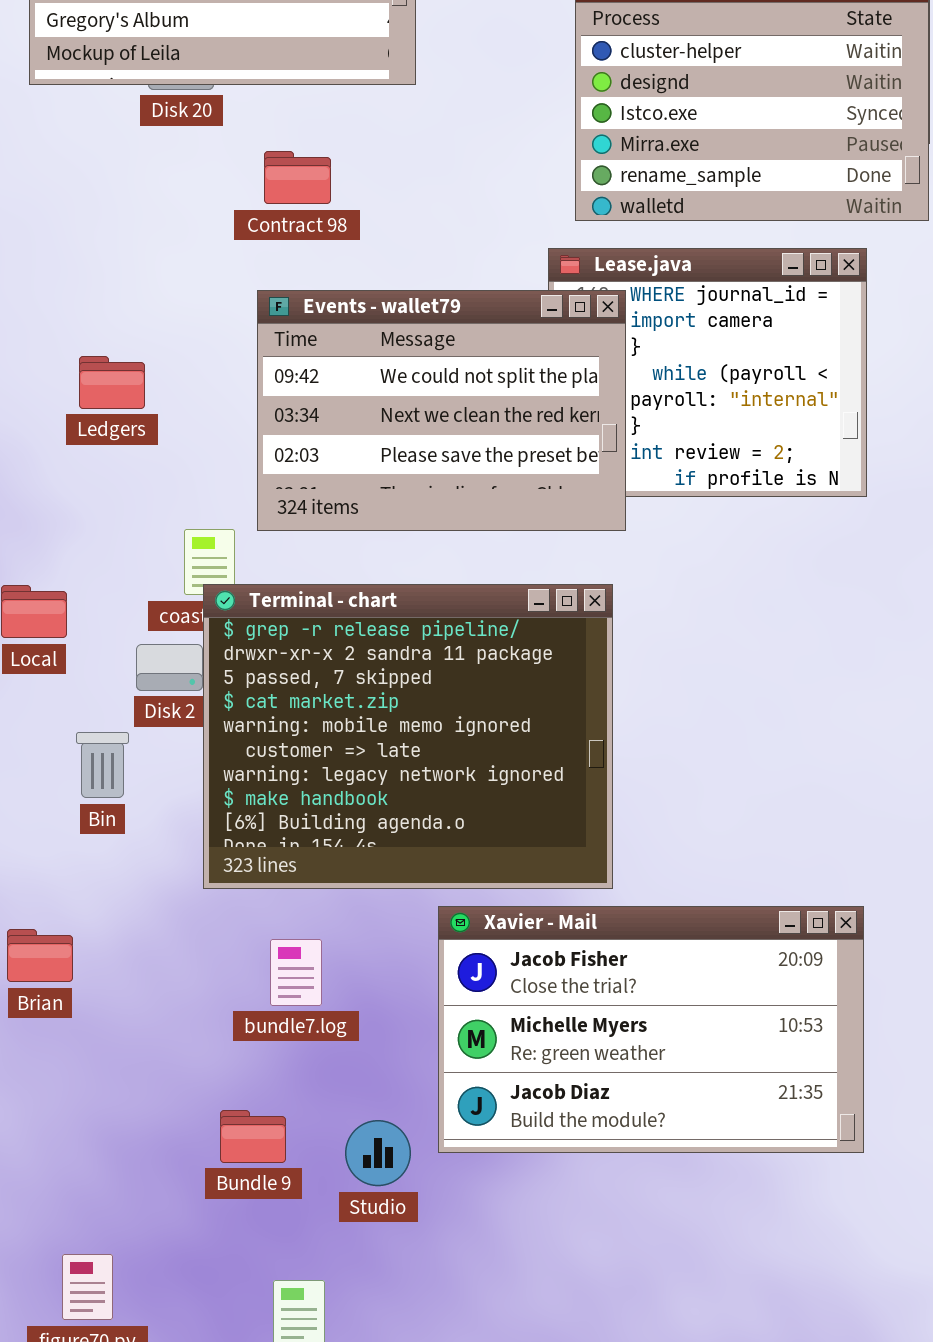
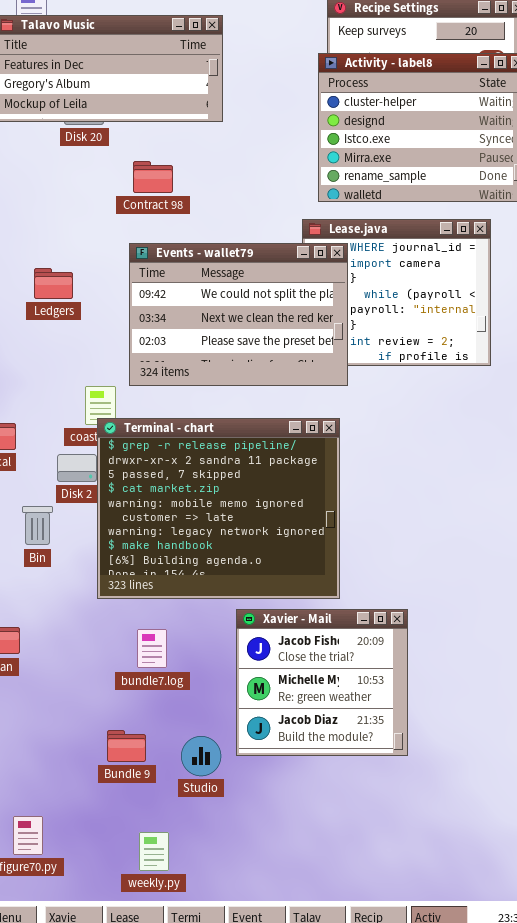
Ledgers: [79,356,145,409] -> [34,268,73,299], moved
Xavier - Mail: [438,906,864,1153] -> [236,609,408,756], resized

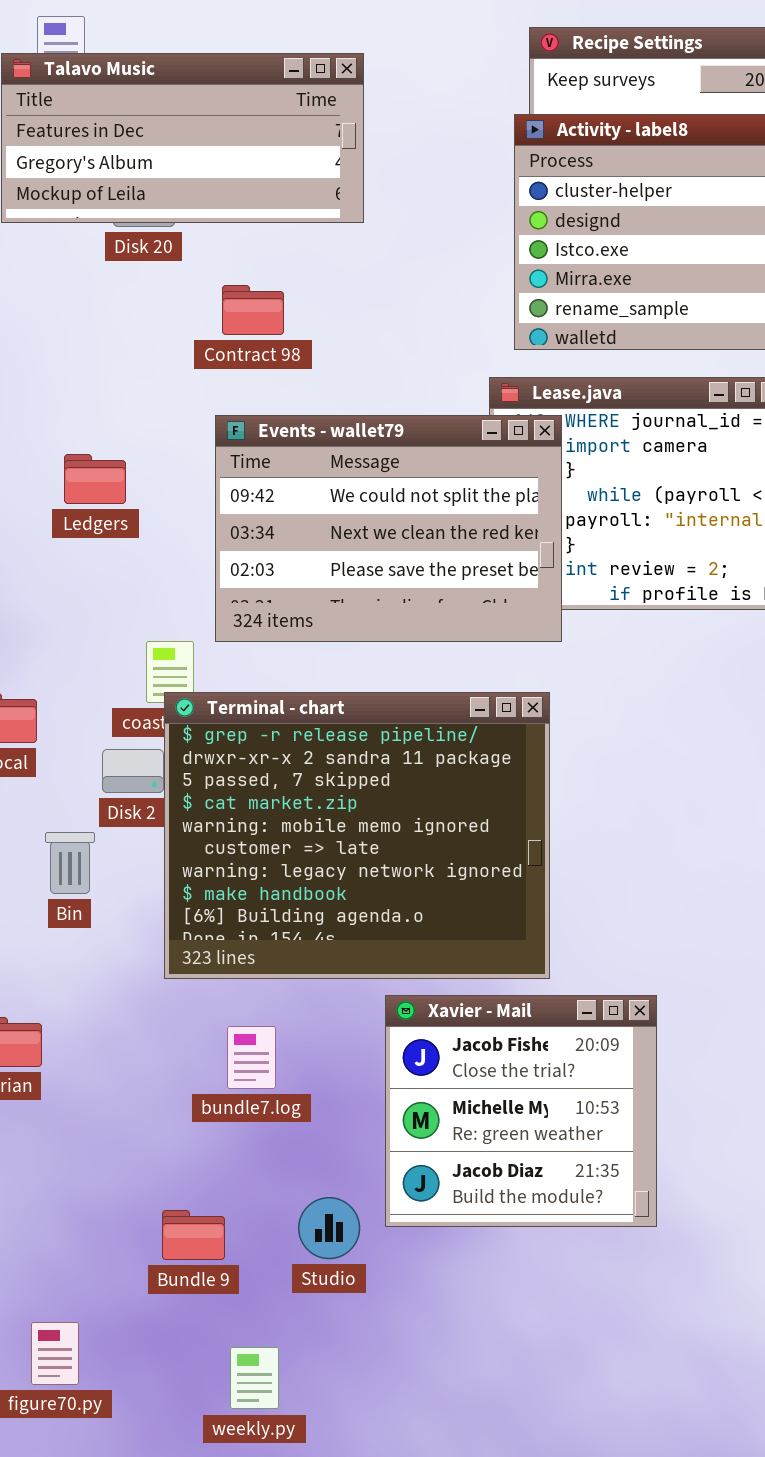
Bundle 9: [107,730,146,762] -> [162,1210,225,1260], moved

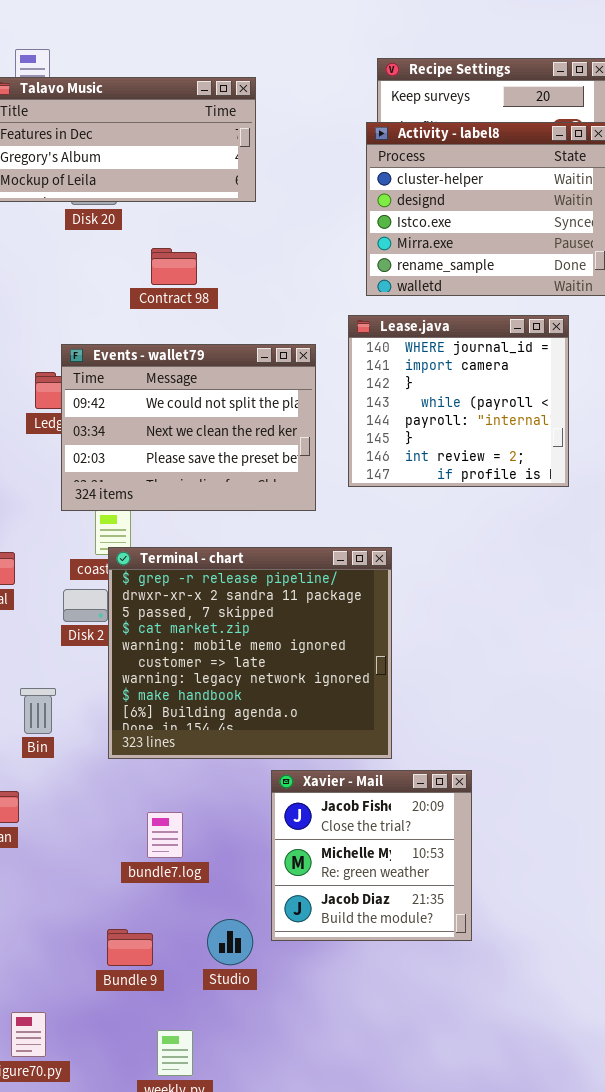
Events - wallet79: [215,415,562,642] -> [61,344,316,511], moved
Bin: [45,832,95,894] -> [20,688,56,734], moved
bundle7.log: [227,1026,276,1089] -> [147,812,183,858], moved

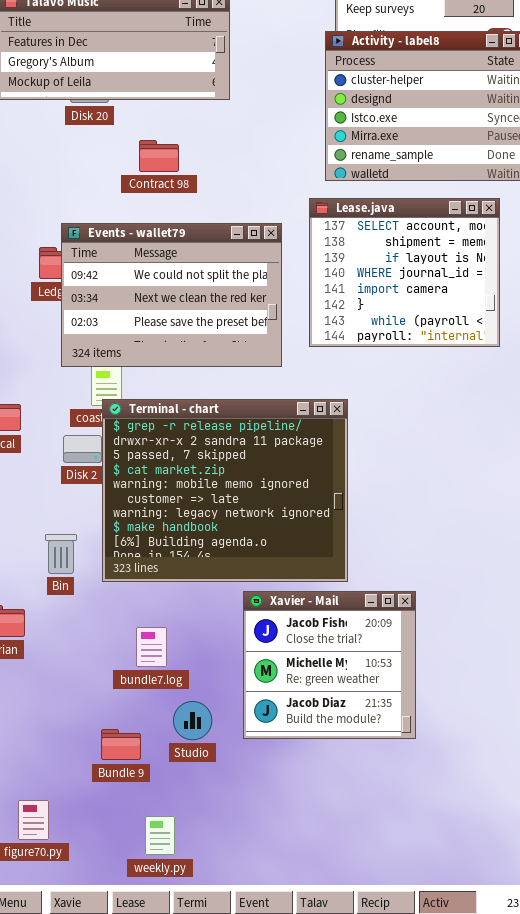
Lease.java: [348,315,569,487] -> [309,198,500,347], scrolled up 3 rows
Bin: [20,688,56,734] -> [45,534,77,574], moved
Studio: [207,919,253,965] -> [173,701,212,740], moved

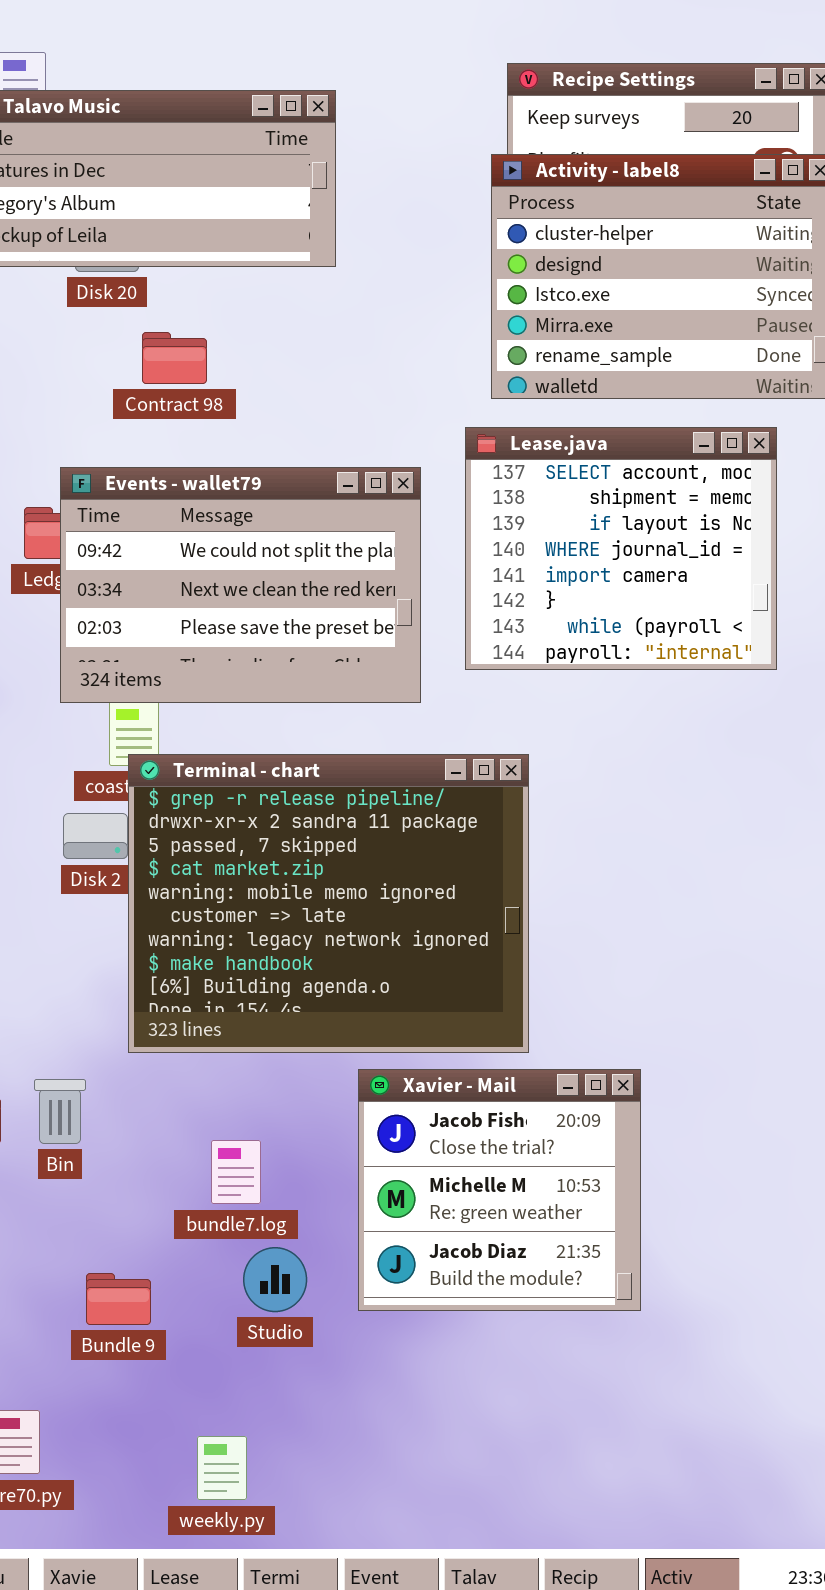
Contract 98: [139,140,179,172] -> [142,332,207,384], moved
Bin: [45,534,77,574] -> [34,1079,86,1144], moved
bundle7.log: [136,627,167,667] -> [211,1140,261,1204], moved
Bundle 9: [101,729,141,760] -> [86,1273,151,1325], moved

